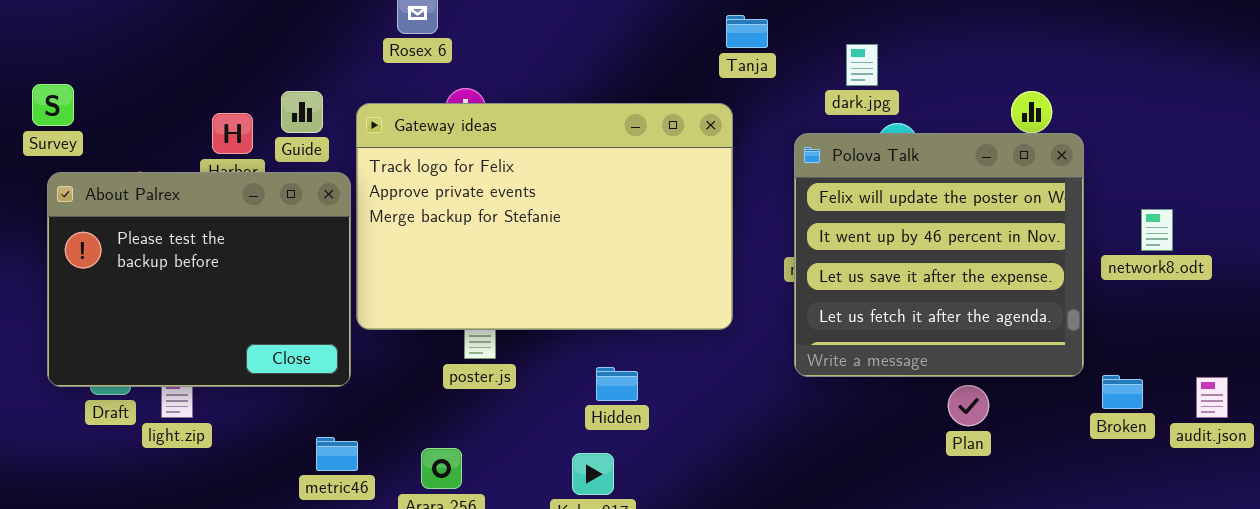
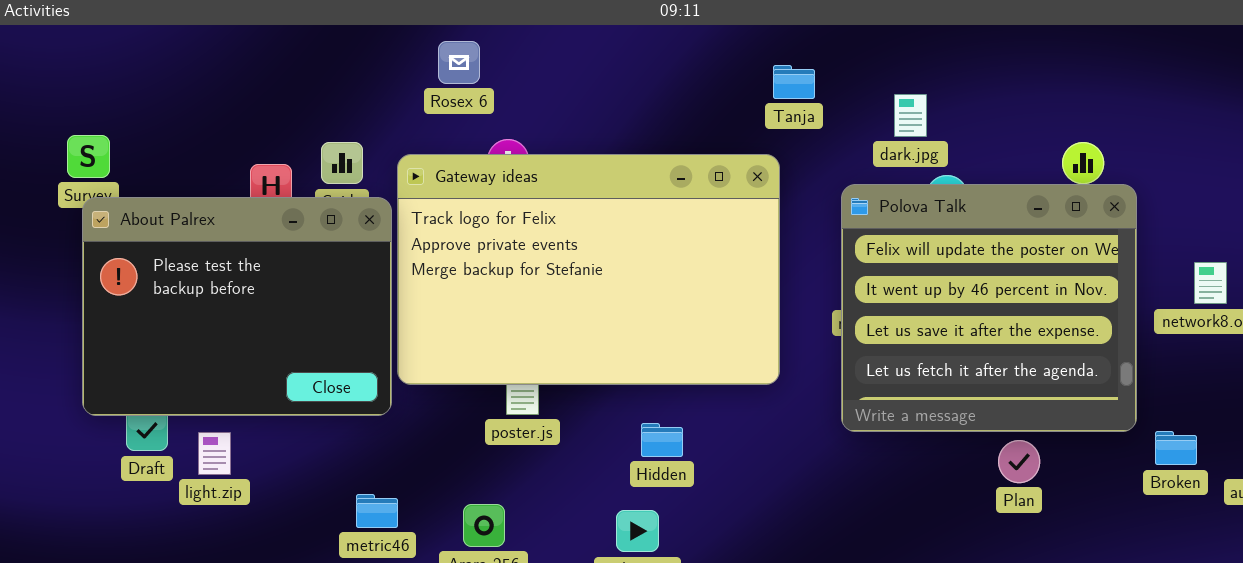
About Palrex: [47,172,351,387] -> [82,197,392,416], moved

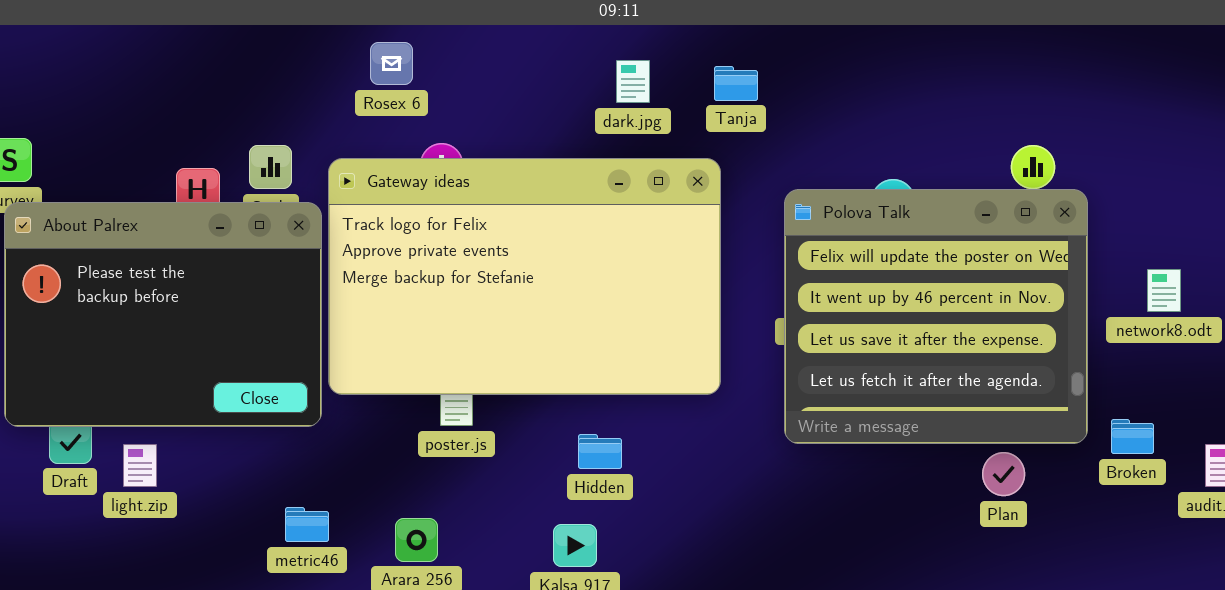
dark.jpg: [894,94,927,137] -> [616,60,650,103], moved
Broken: [1155,431,1197,465] -> [1111,419,1154,454], moved
Plan: [998,440,1040,483] -> [982,452,1025,496], moved

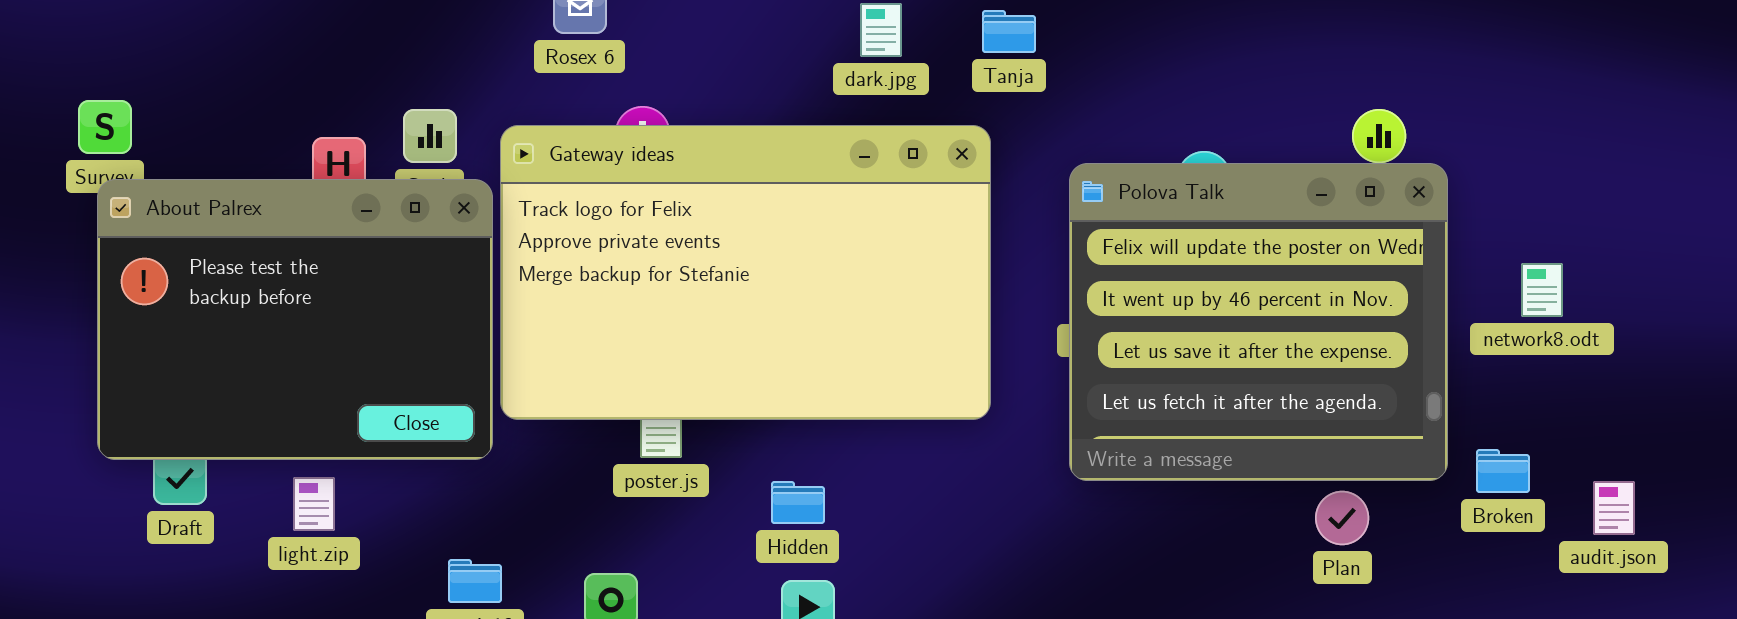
Hidden: [578,434,622,469] -> [771,481,825,524], moved
light.zip: [123,444,157,487] -> [293,477,335,531], moved

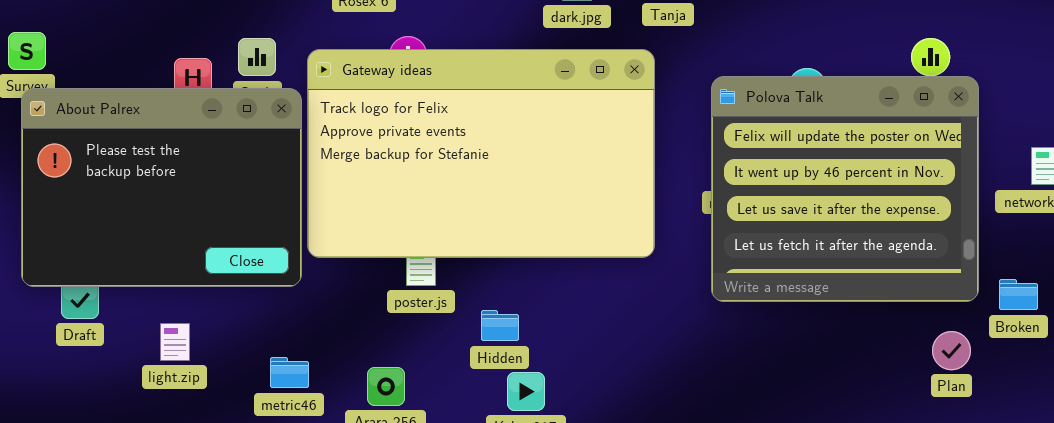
light.zip: [293,477,335,531] -> [160,323,190,361], moved
Hidden: [771,481,825,524] -> [481,310,519,341], moved
Plan: [1315,491,1369,545] -> [932,331,971,370], moved

